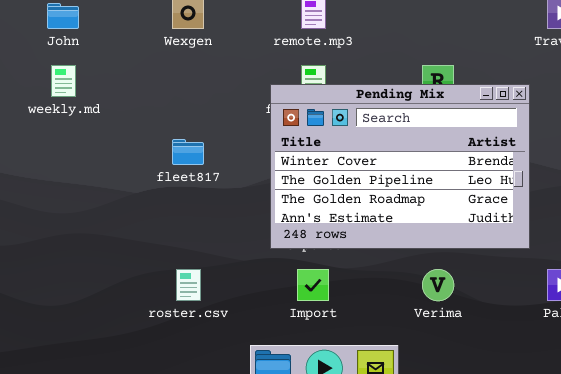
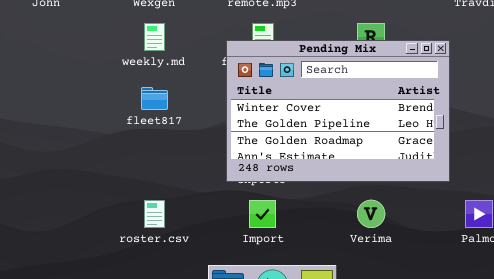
weekly.md: [51,65,76,97] -> [144,23,165,51], moved

